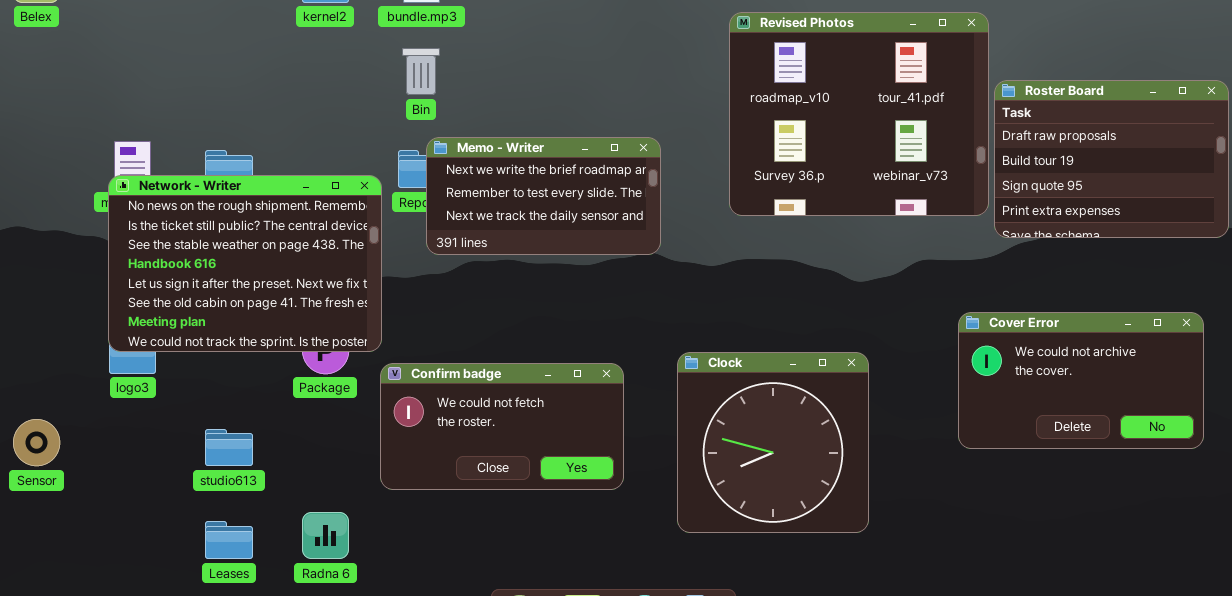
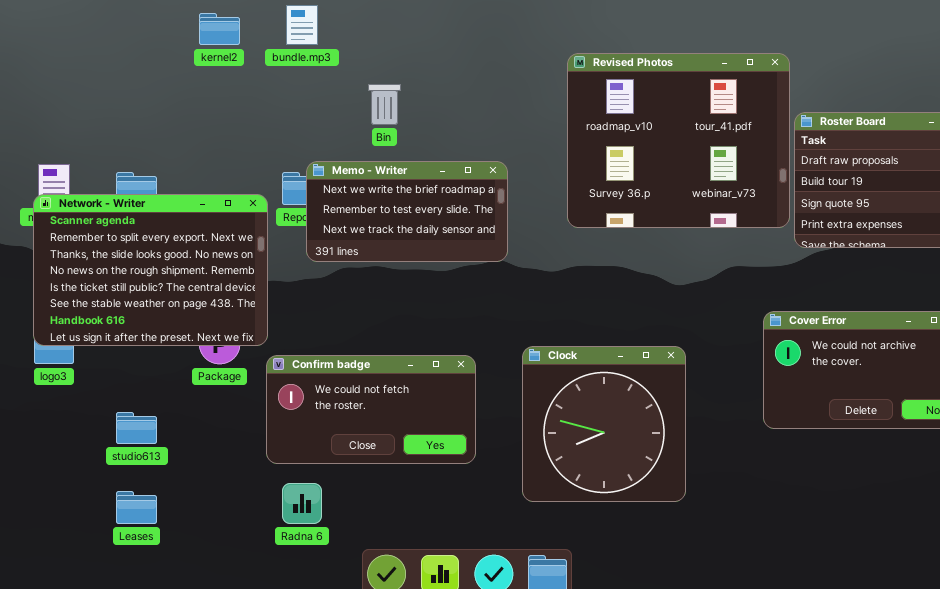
Bin: [402,48,440,95] -> [368,84,401,125], moved
Network - Writer: [108,175,382,352] -> [33,194,268,346], scrolled up 3 rows
Radna 6: [302,512,349,559] -> [282,483,322,524], moved

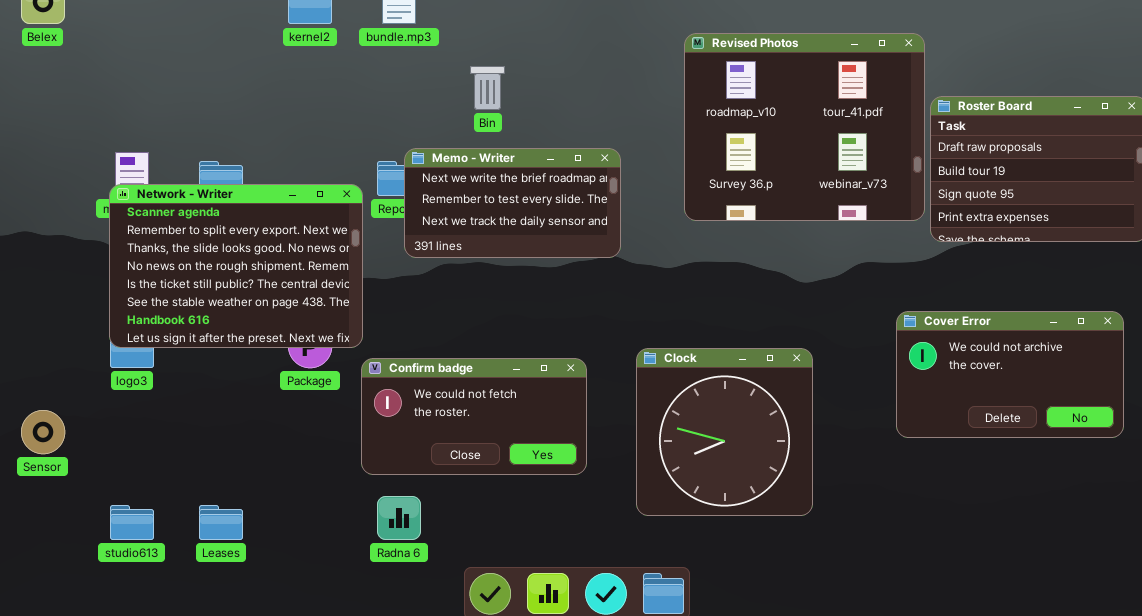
studio613: [116,412,157,444] -> [110,505,154,540], moved

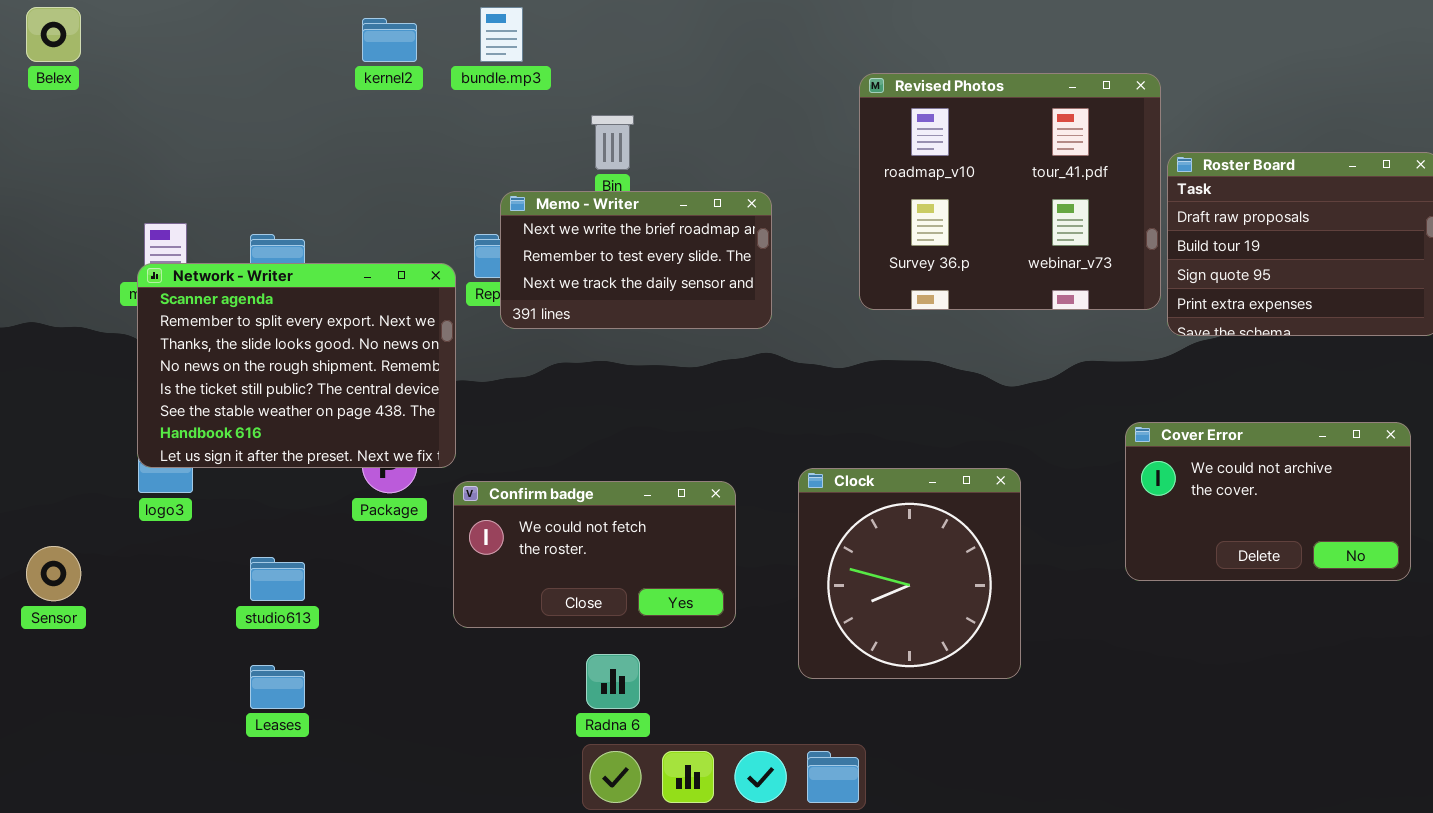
Memo - Writer: [404,148,621,258] -> [500,191,772,329], moved
Radna 6: [377,496,421,540] -> [586,654,640,709], moved
studio613: [110,505,154,540] -> [250,557,305,601], moved

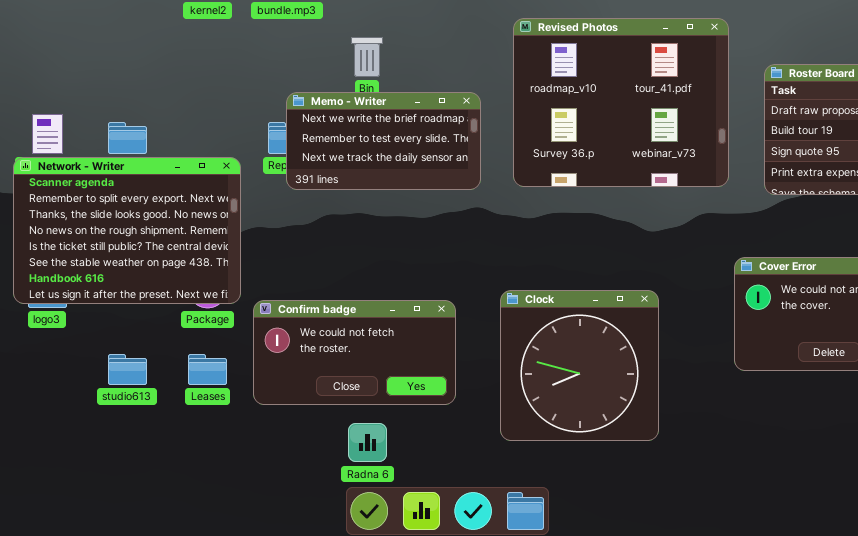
Revised Photos: [859,73,1161,310] -> [513,18,729,187], moved
Network - Writer: [137,263,456,468] -> [13,157,241,304], moved
Leases: [250,665,305,709] -> [188,354,227,385], moved

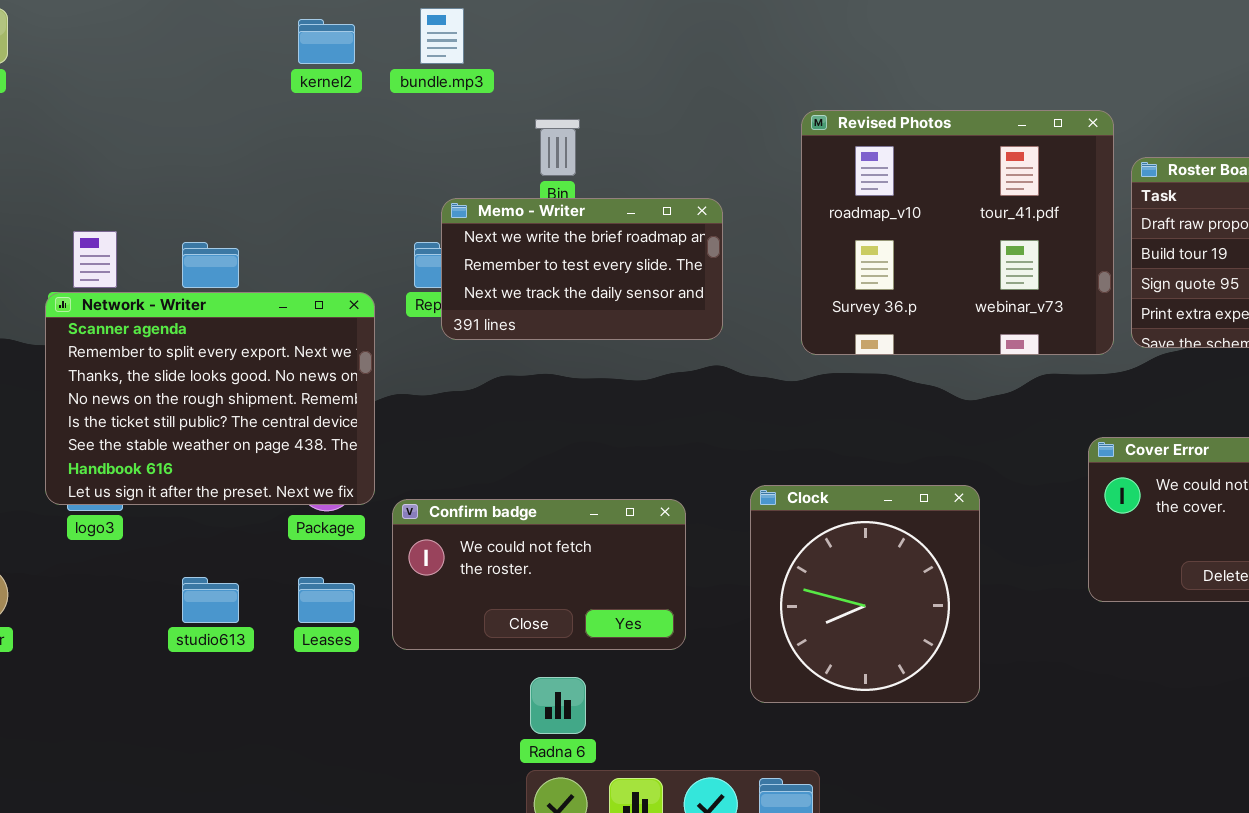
Revised Photos: [513,18,729,187] -> [801,110,1114,355], moved

